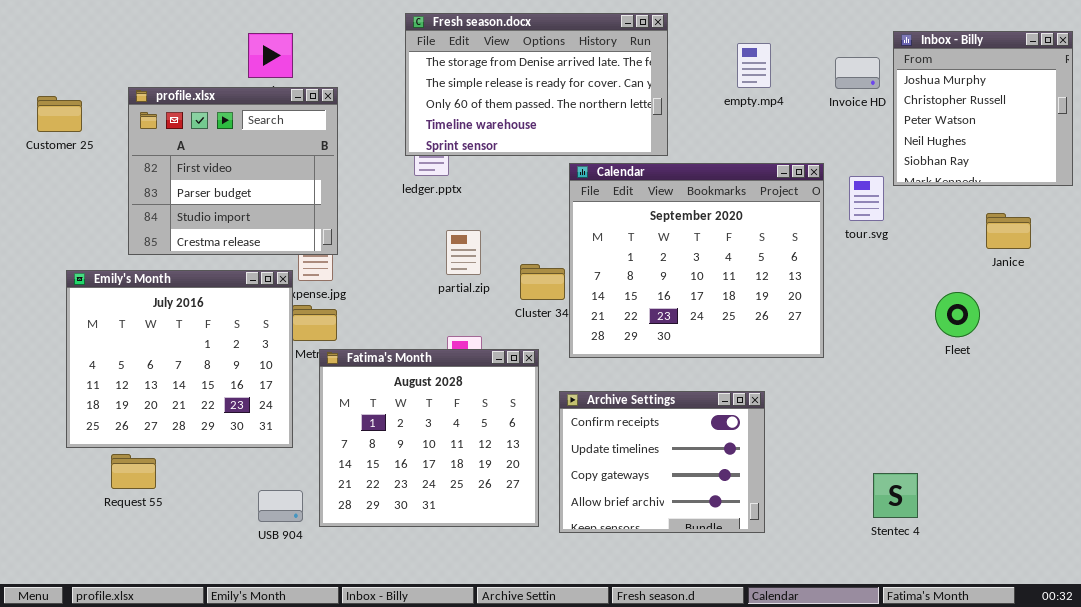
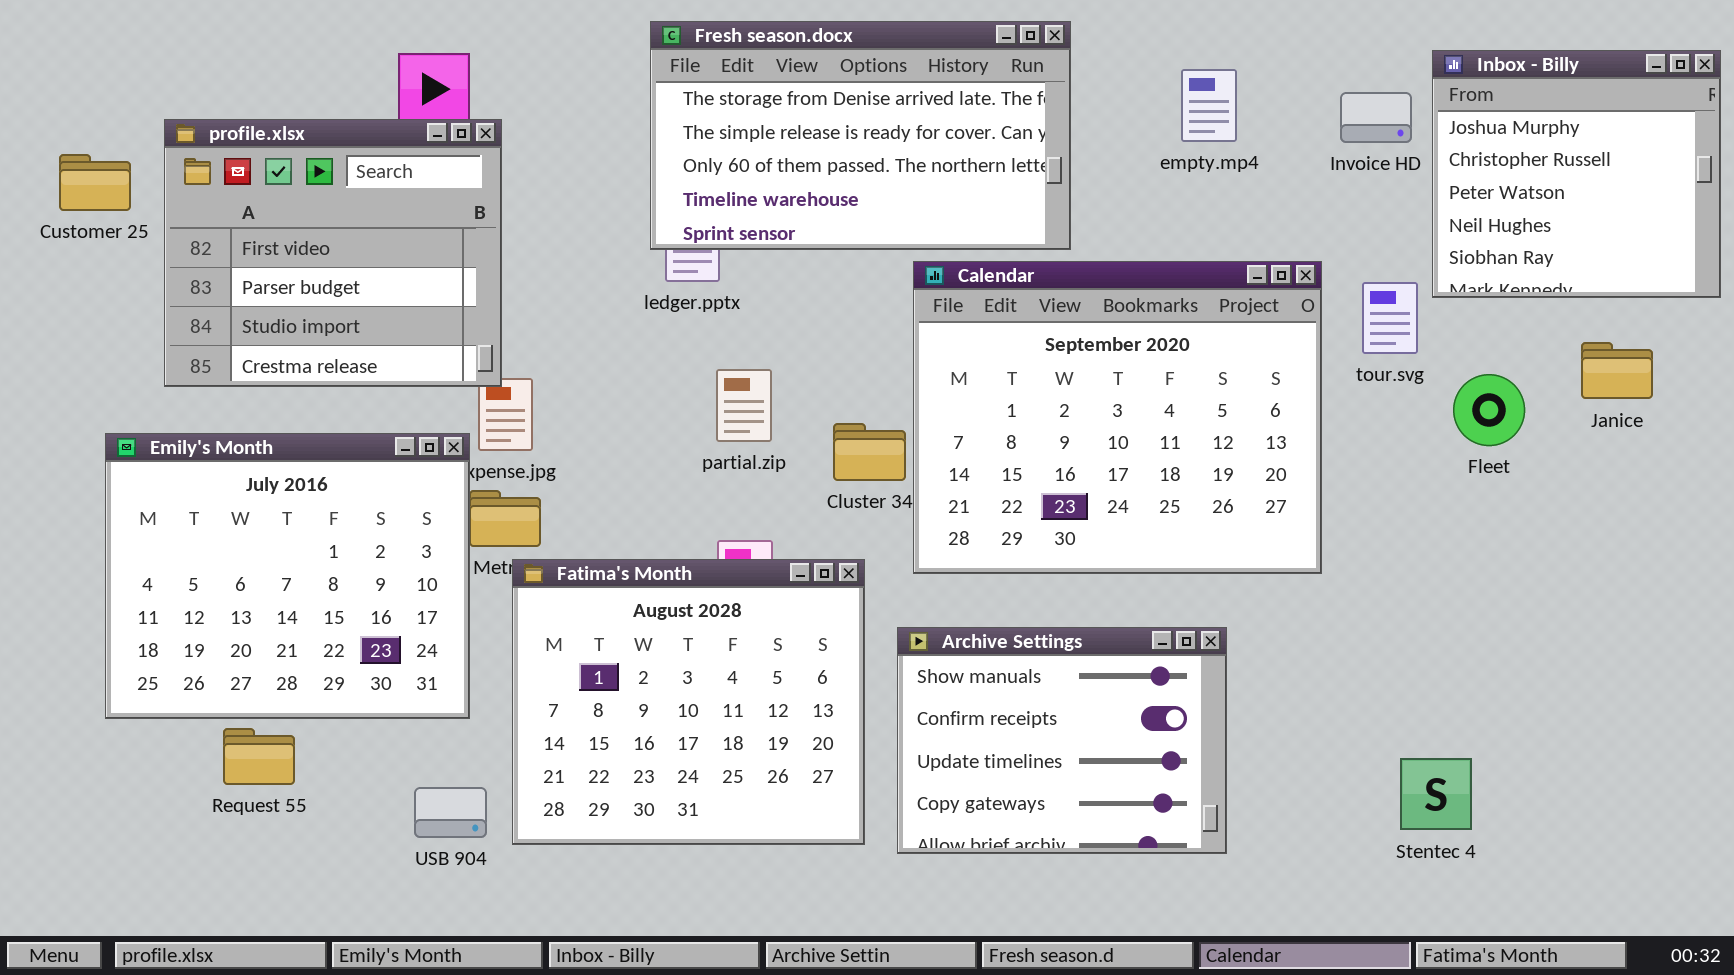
profile.xlsx: [128,87,338,255] -> [164,119,502,387], moved
Fleet: [935,292,980,337] -> [1453,374,1525,446], moved
Archive Settings: [559,391,765,533] -> [897,627,1227,854], scrolled up 1 row
Request 55: [111,454,156,489] -> [223,728,295,785], moved

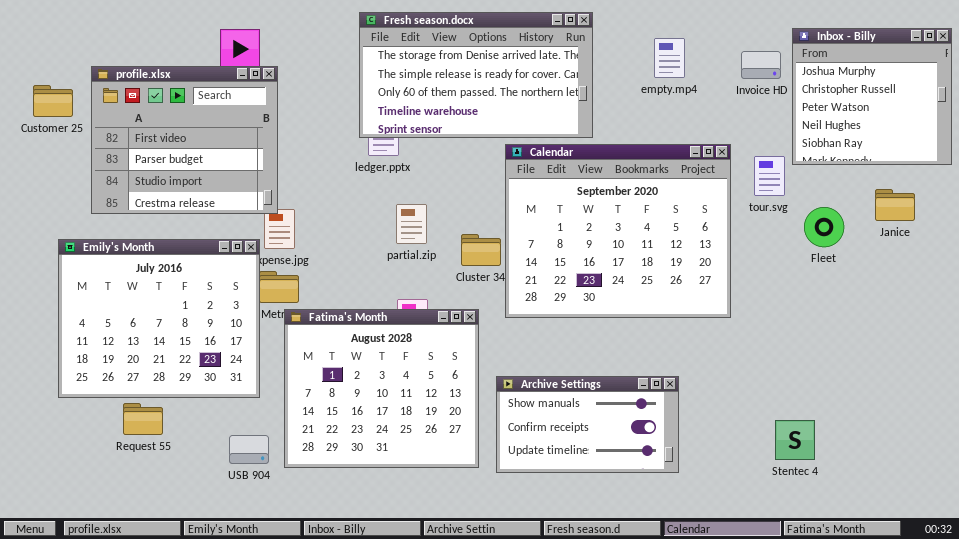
Archive Settings: [897,627,1227,854] -> [496,376,679,473], resized

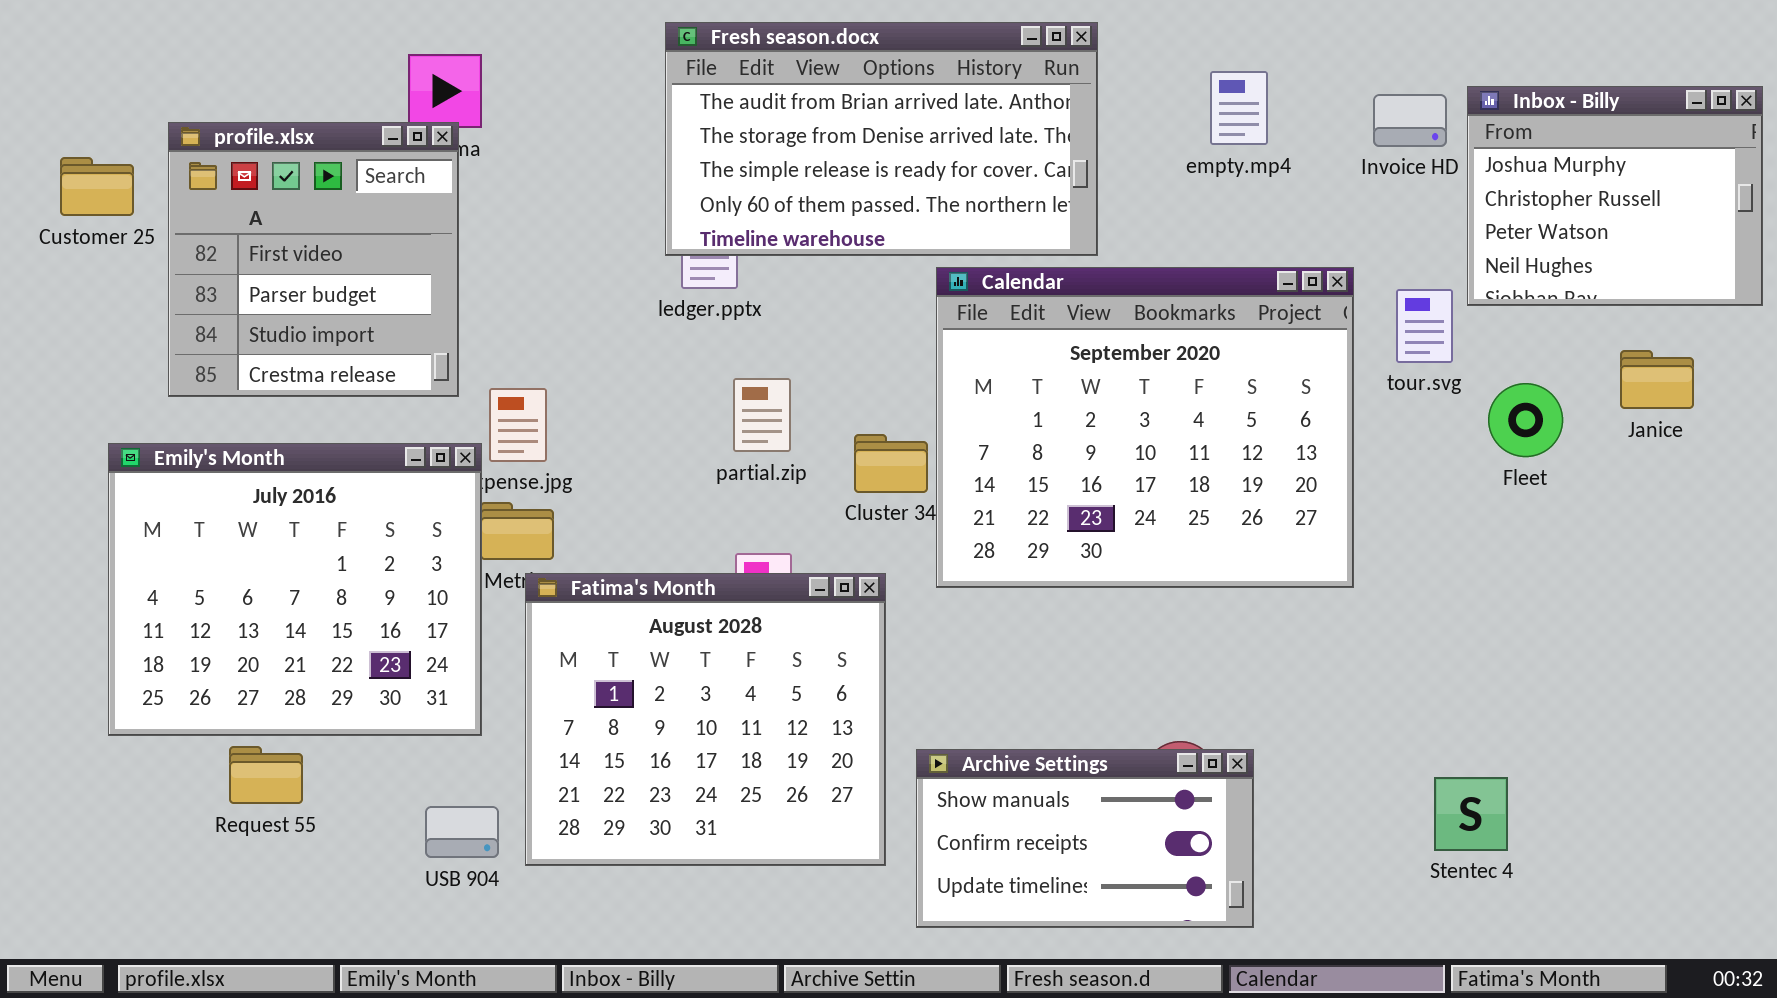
Fresh season.docx: [359,12,593,138] -> [665,22,1098,256], scrolled up 1 row
Inbox - Billy: [792,28,952,165] -> [1467,86,1763,306], resized
profile.xlsx: [91,66,278,214] -> [168,122,459,397], resized
Archive Settings: [496,376,679,473] -> [916,749,1254,928], moved

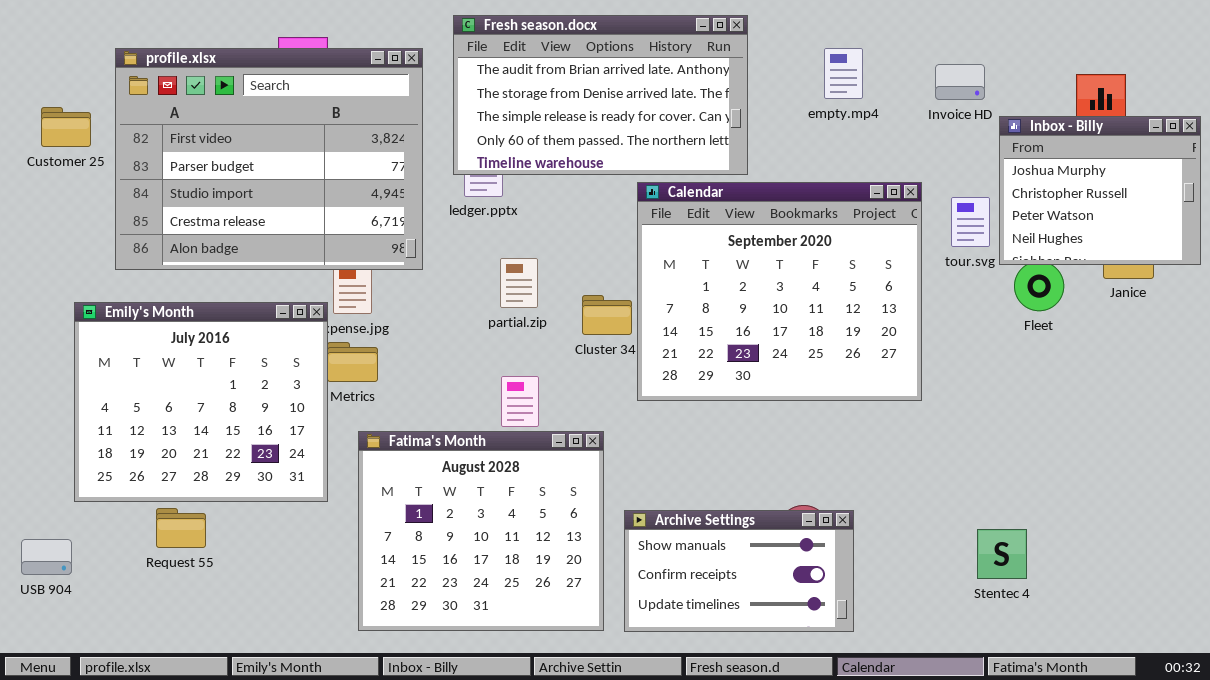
Inbox - Billy: [1467,86,1763,306] -> [999,116,1201,265], moved
profile.xlsx: [168,122,459,397] -> [115,48,423,270], resized
Fatima's Month: [525,573,886,866] -> [358,431,604,631], moved
USB 904: [425,806,499,858] -> [21,539,72,575], moved

